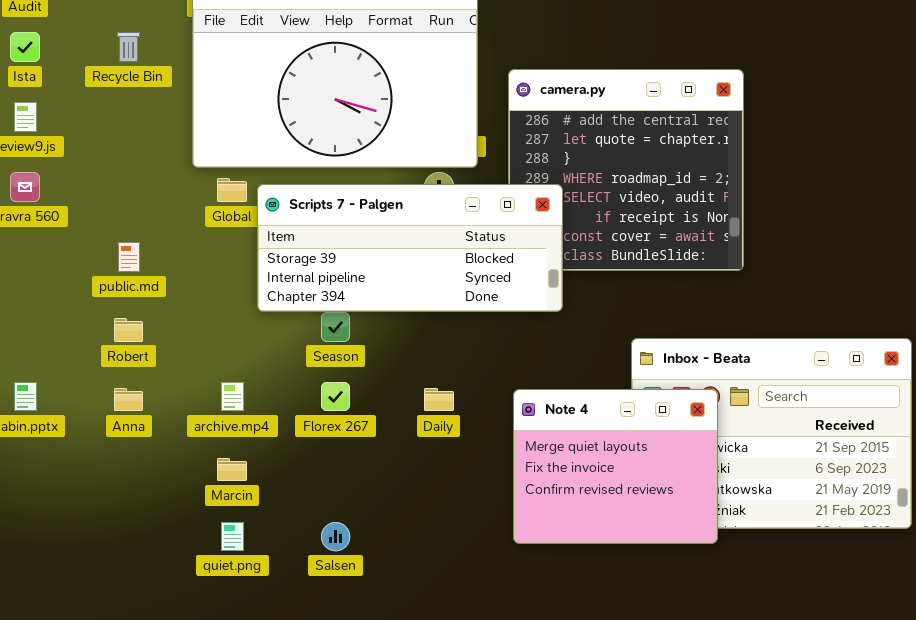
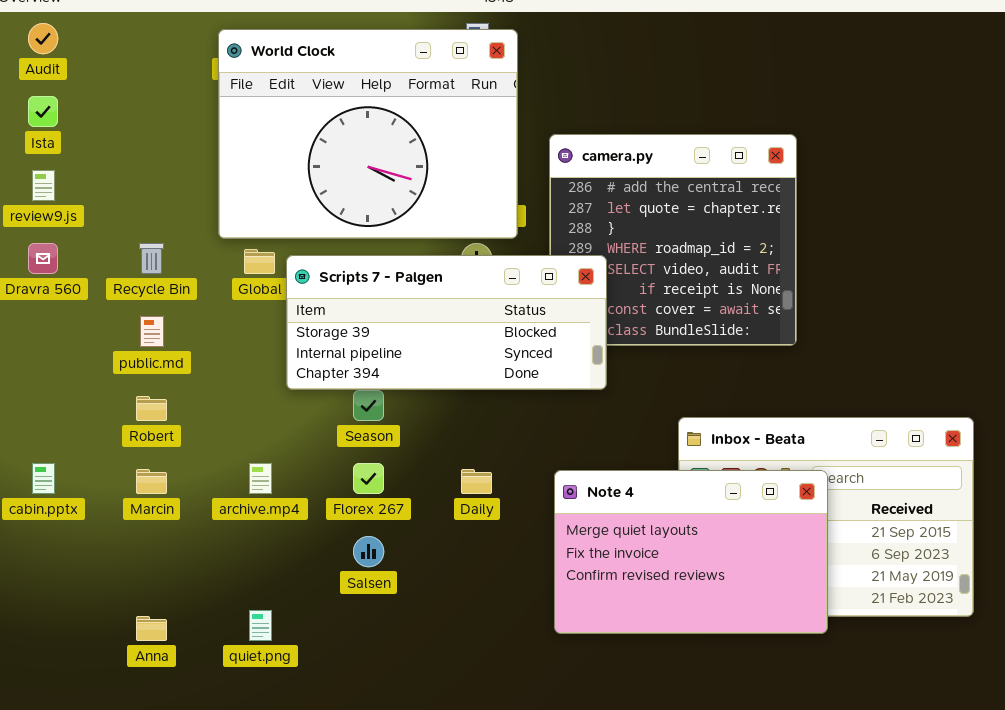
Recycle Bin: [117,32,140,62] -> [139,243,164,274], moved
Anna: [114,388,143,411] -> [136,616,167,641], moved
Note 4: [513,389,718,544] -> [554,470,828,634], resized
Marcin: [217,458,247,481] -> [136,469,167,494], moved
Salsen: [321,522,350,551] -> [353,536,384,567], moved

